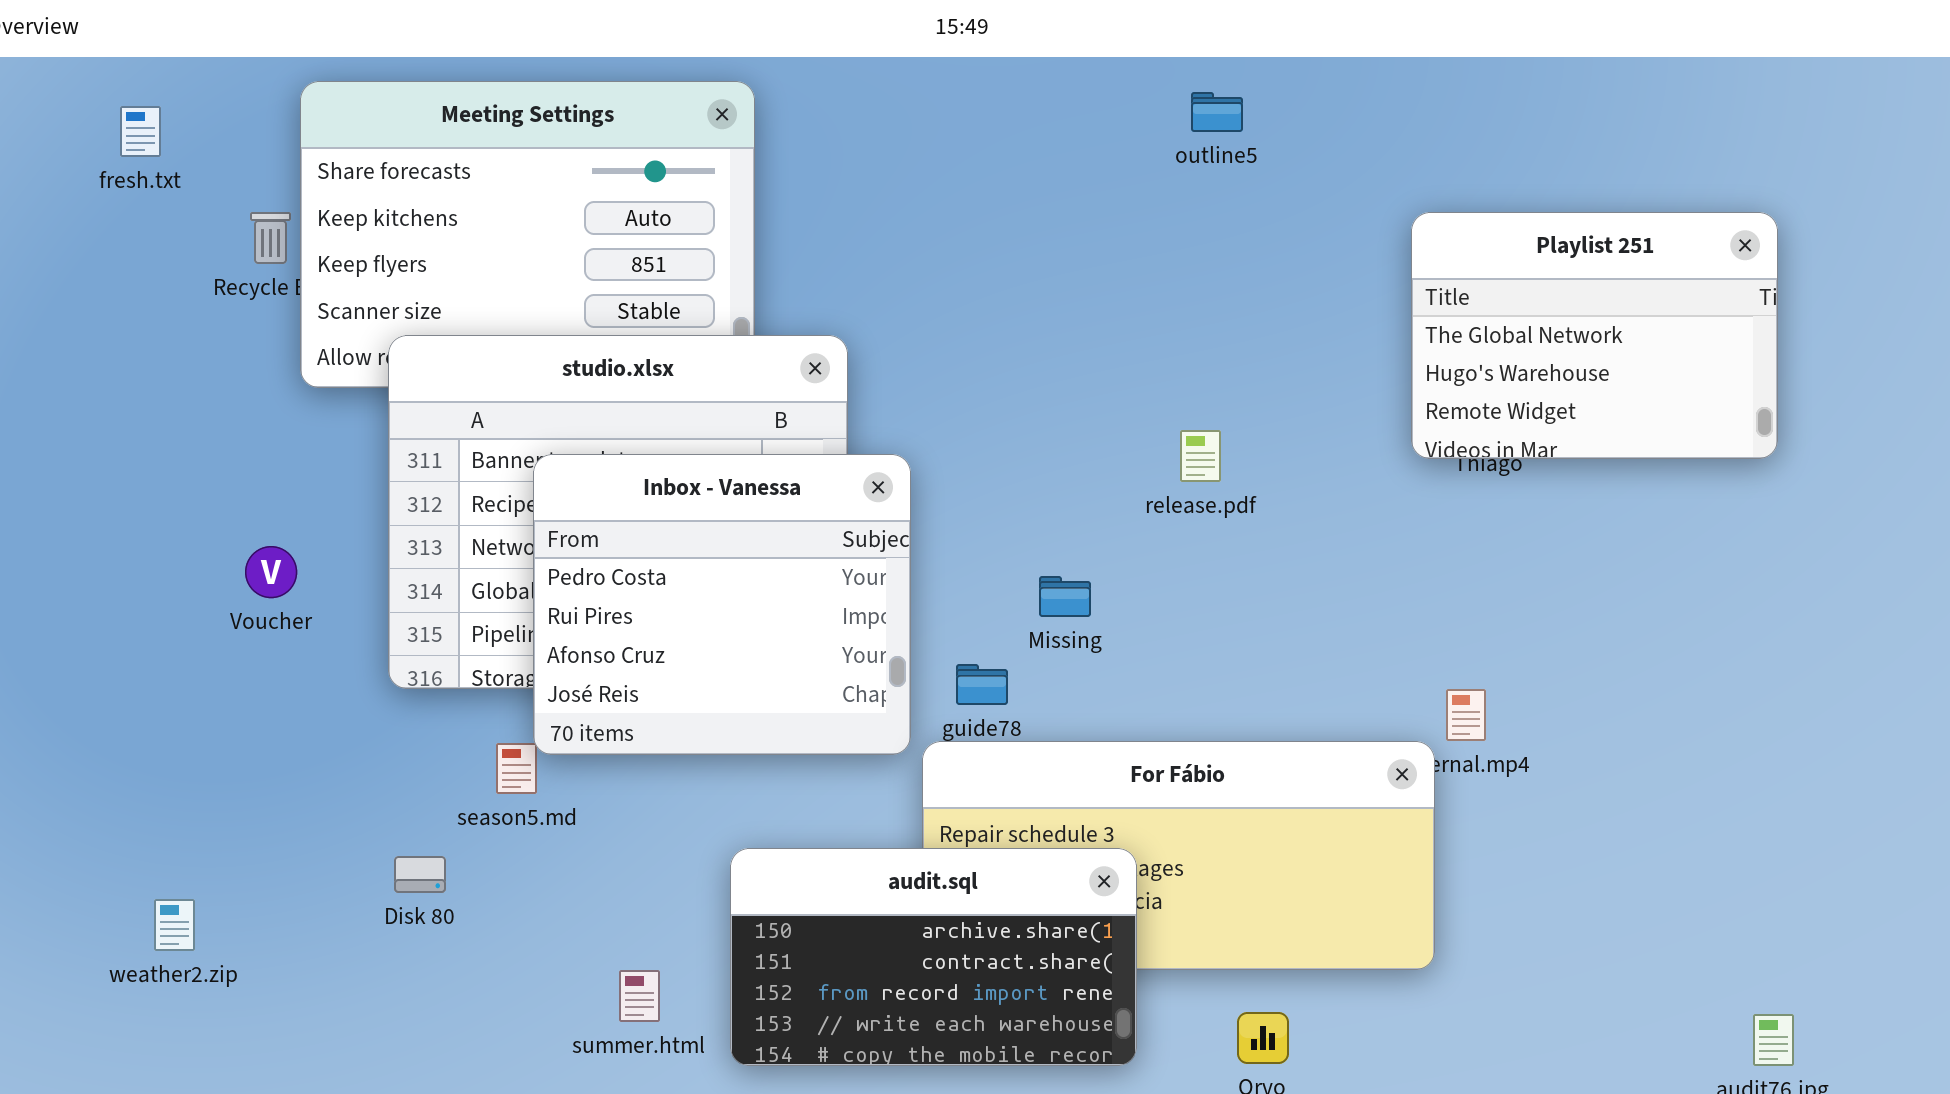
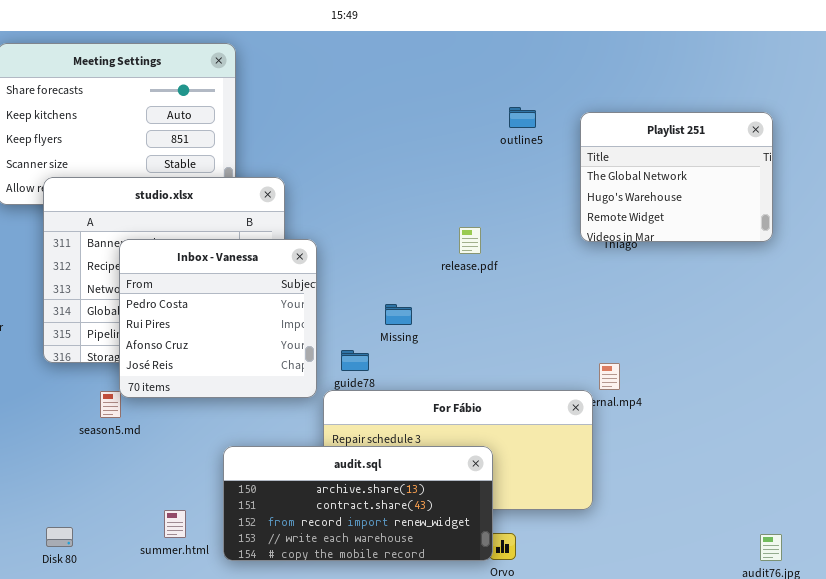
outline5: [1191,92,1243,132] -> [509,107,536,128], moved
audit.sql: [730,848,1137,1066] -> [223,446,493,561], resized
Disk 80: [394,856,446,893] -> [46,527,73,547], moved

